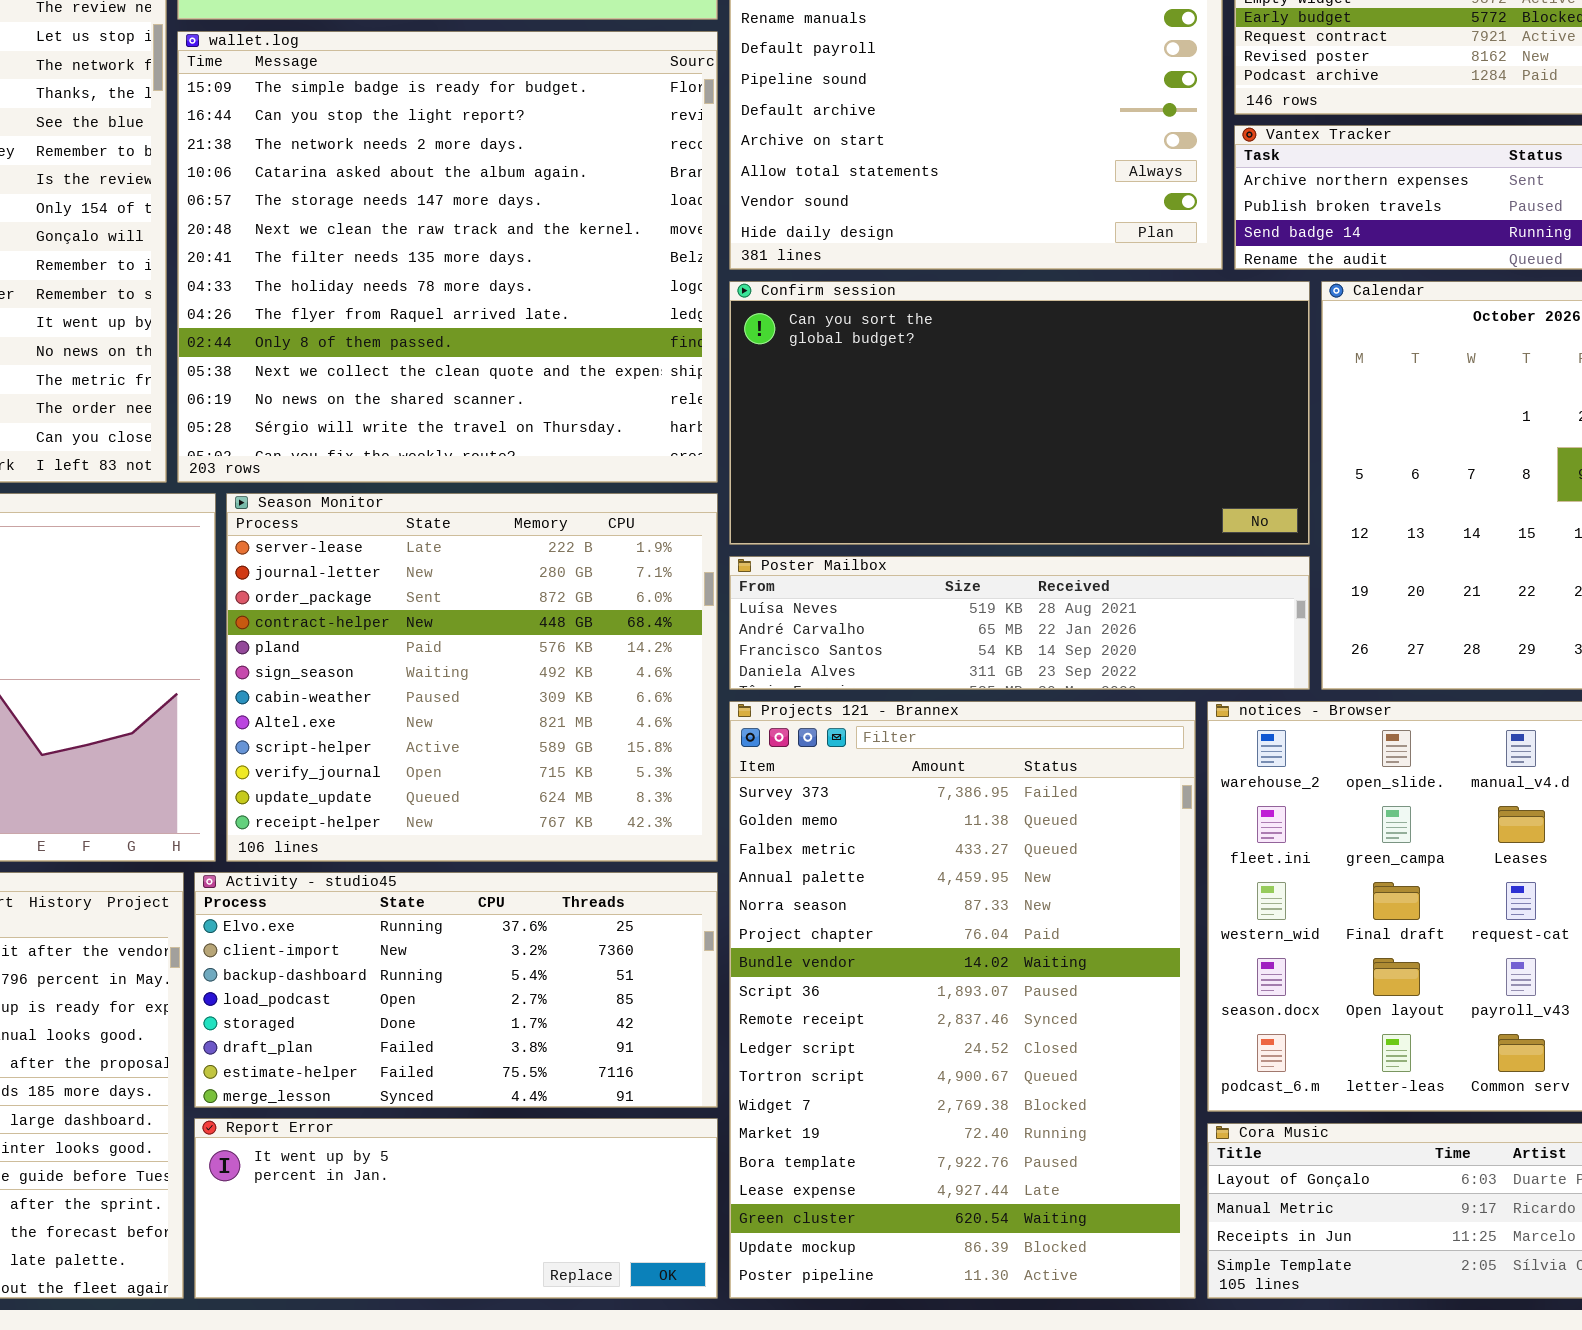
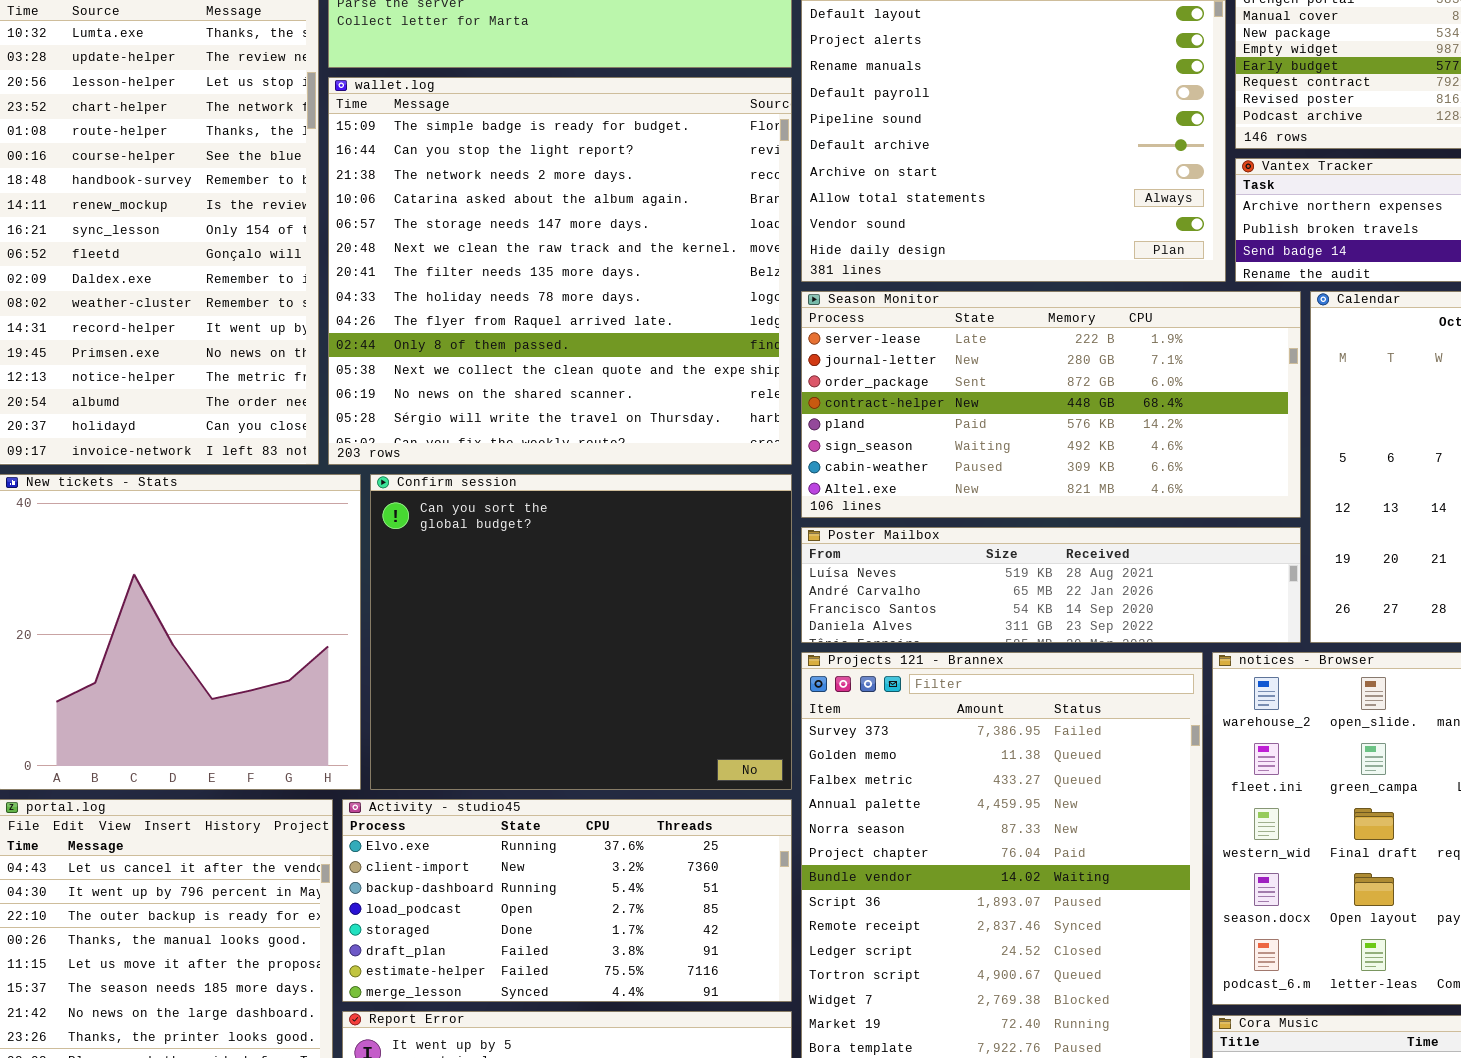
Confirm session: [729,281,1310,545] -> [370,474,792,790], moved, resized
Season Monitor: [226,493,718,862] -> [801,291,1301,518], moved, resized

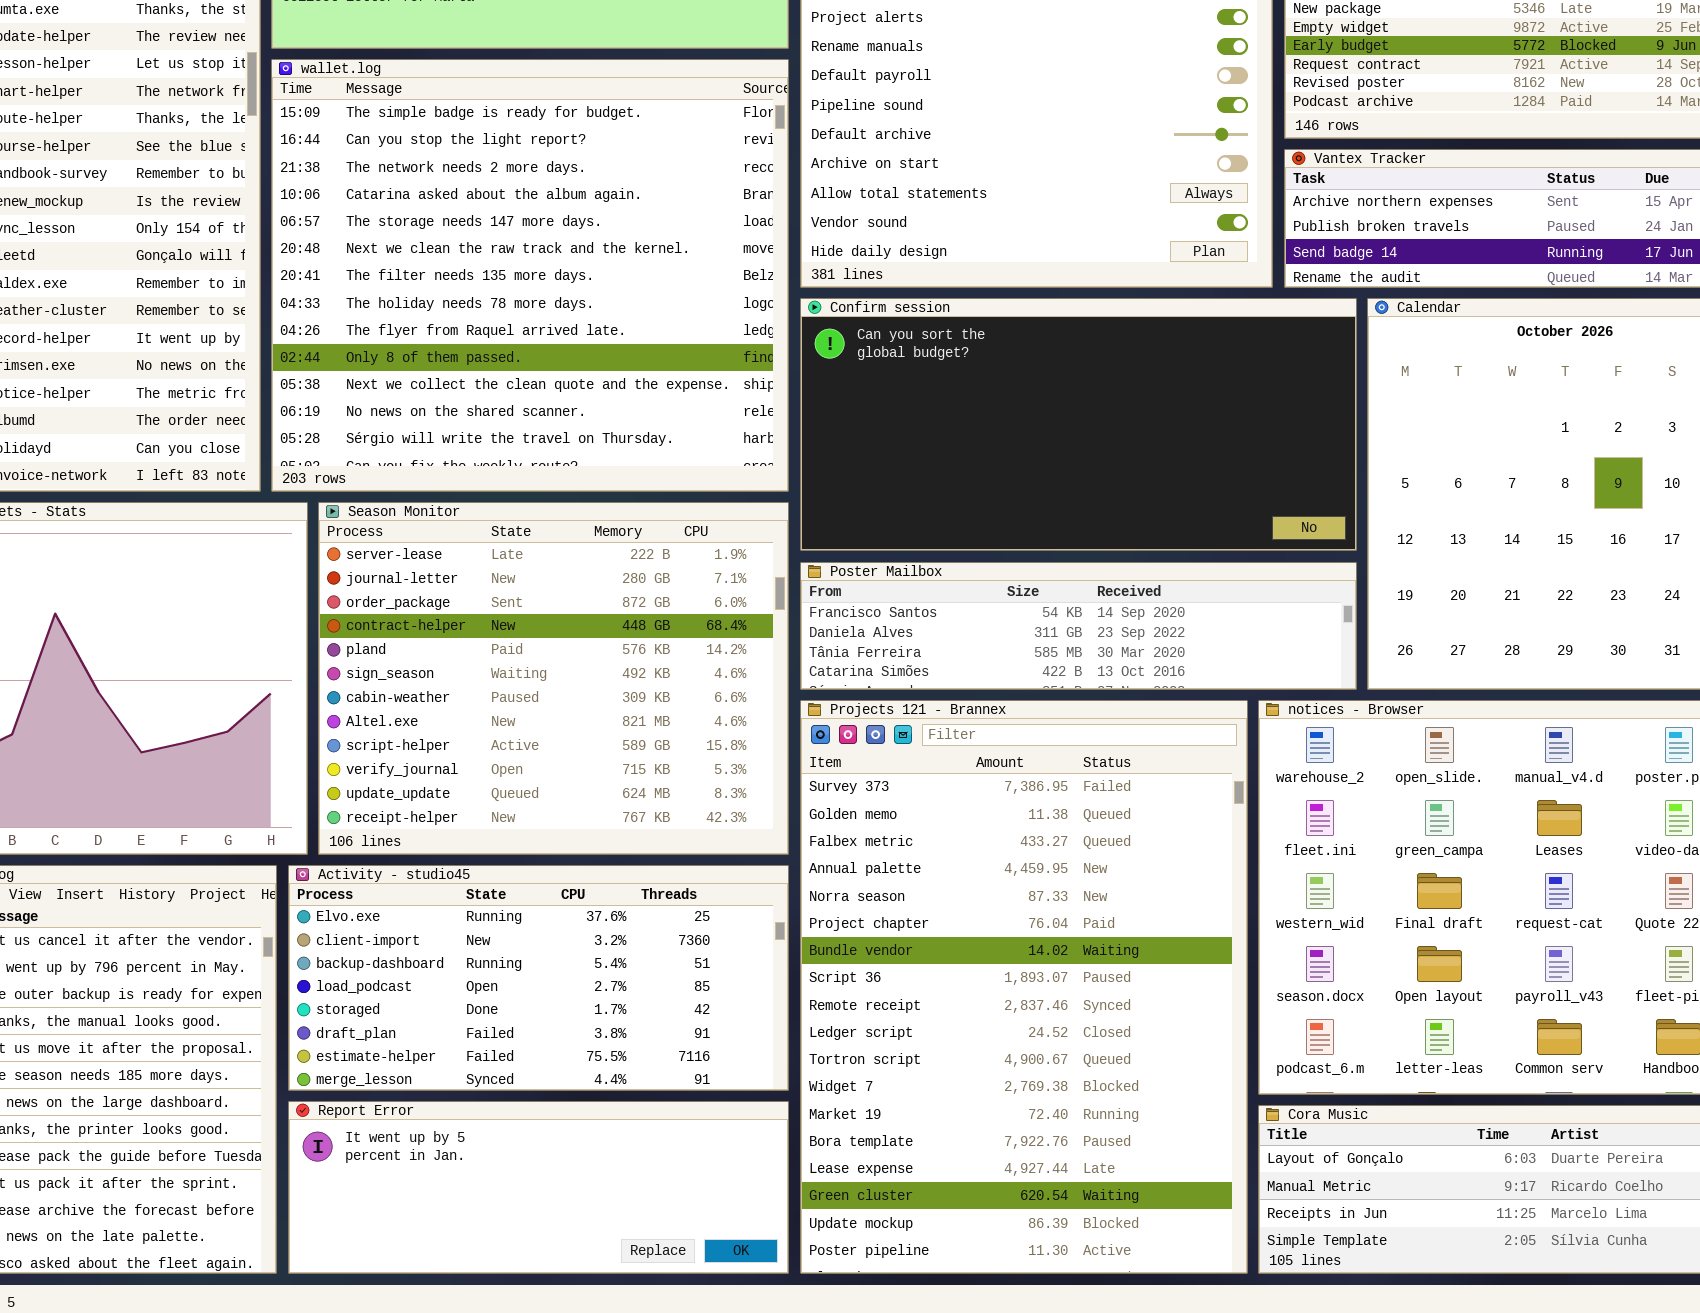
Season Monitor: [801,291,1301,518] -> [318,502,789,855], moved, resized
Confirm session: [370,474,792,790] -> [800,298,1357,551], moved, resized
Poster Mailbox: [801,527,1301,643] -> [800,562,1357,690], scrolled down 2 rows

